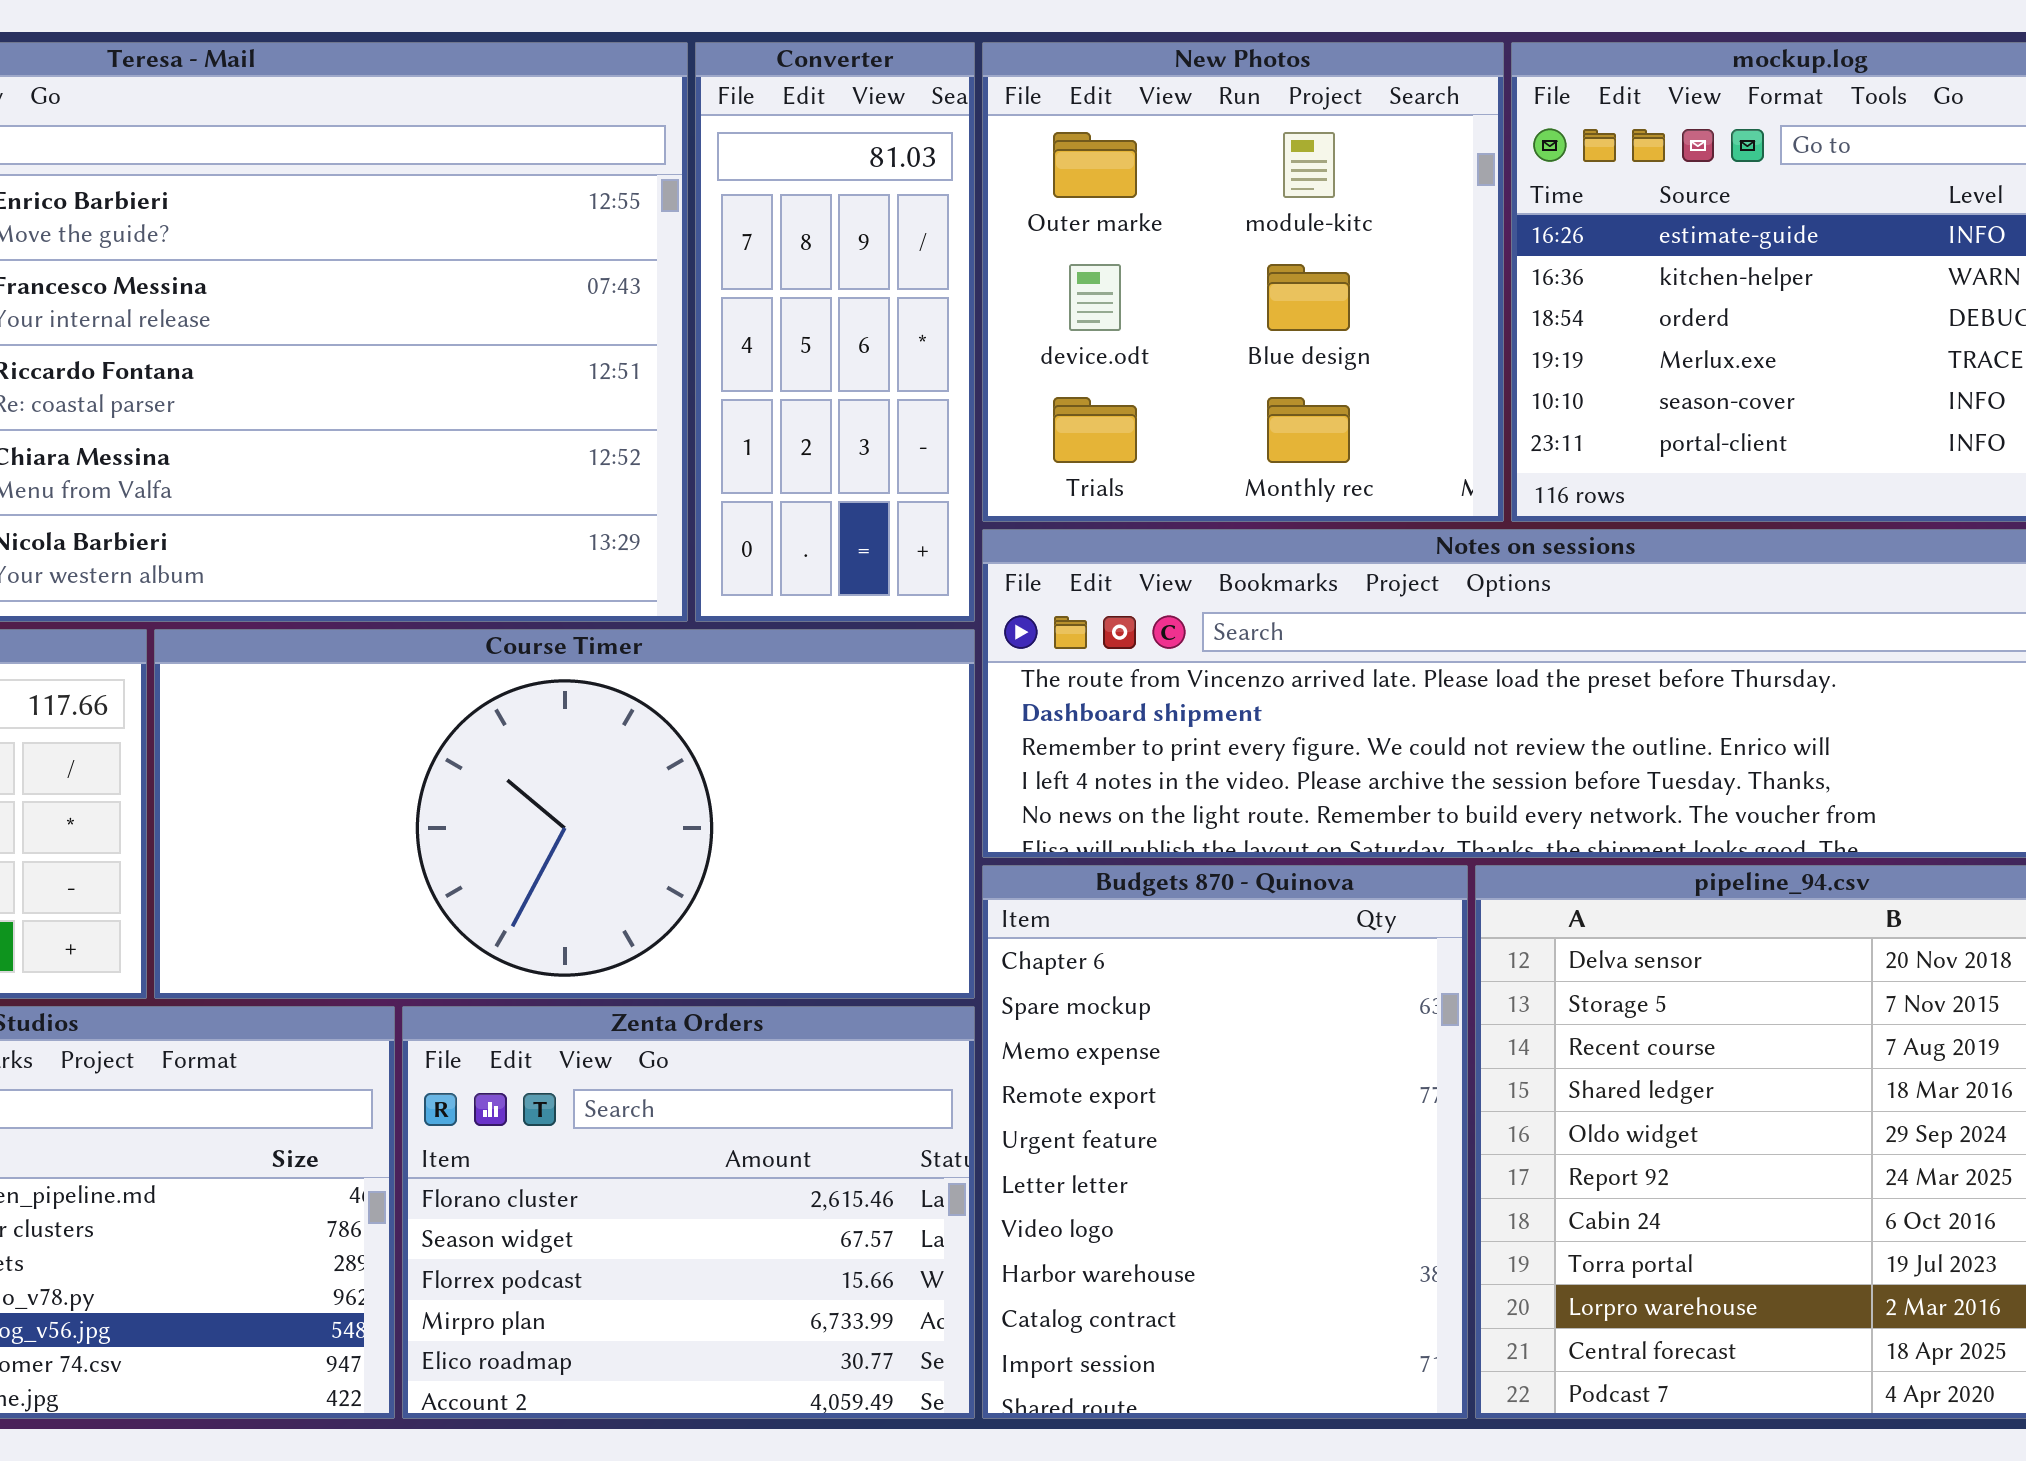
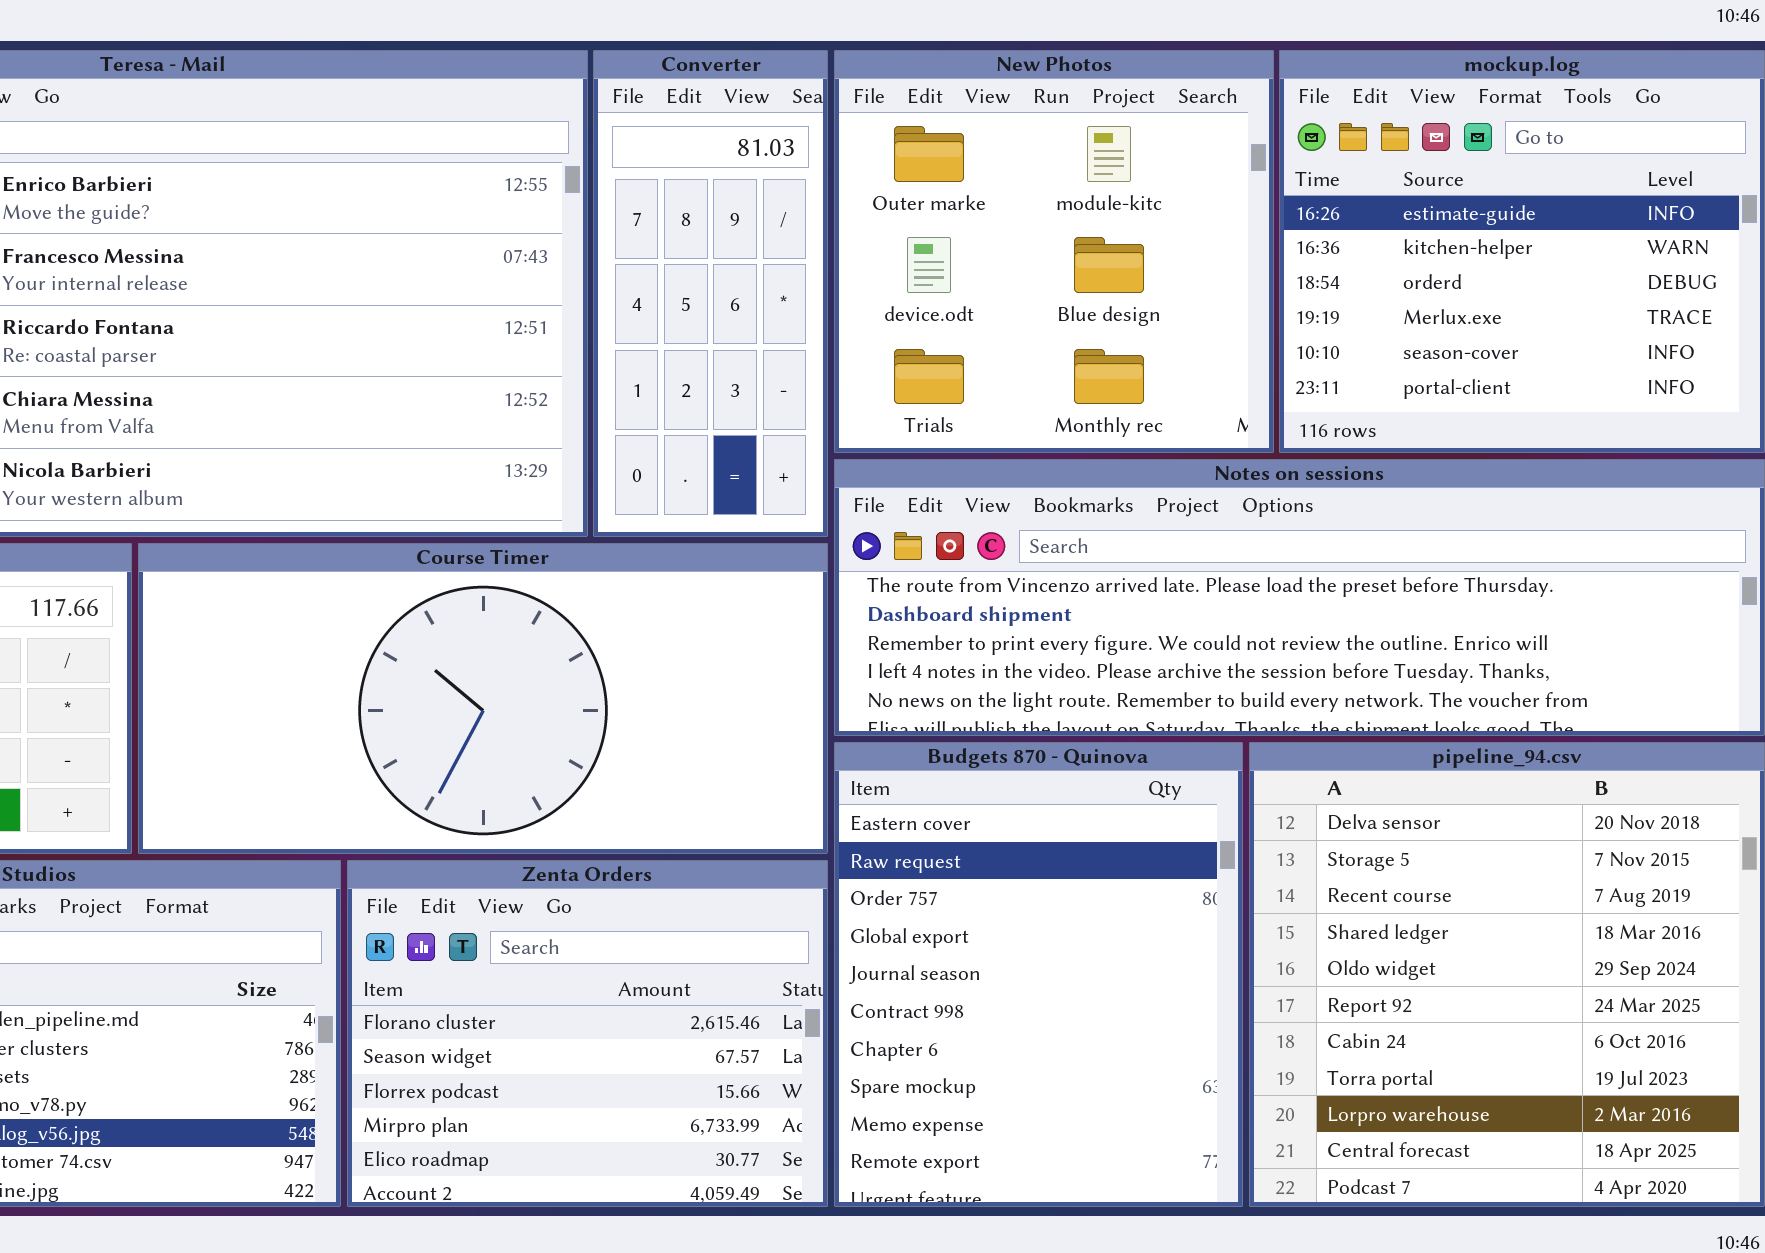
Budgets 870 - Quinova: [982,865,1468,1419] -> [834,742,1243,1207], scrolled up 6 rows

